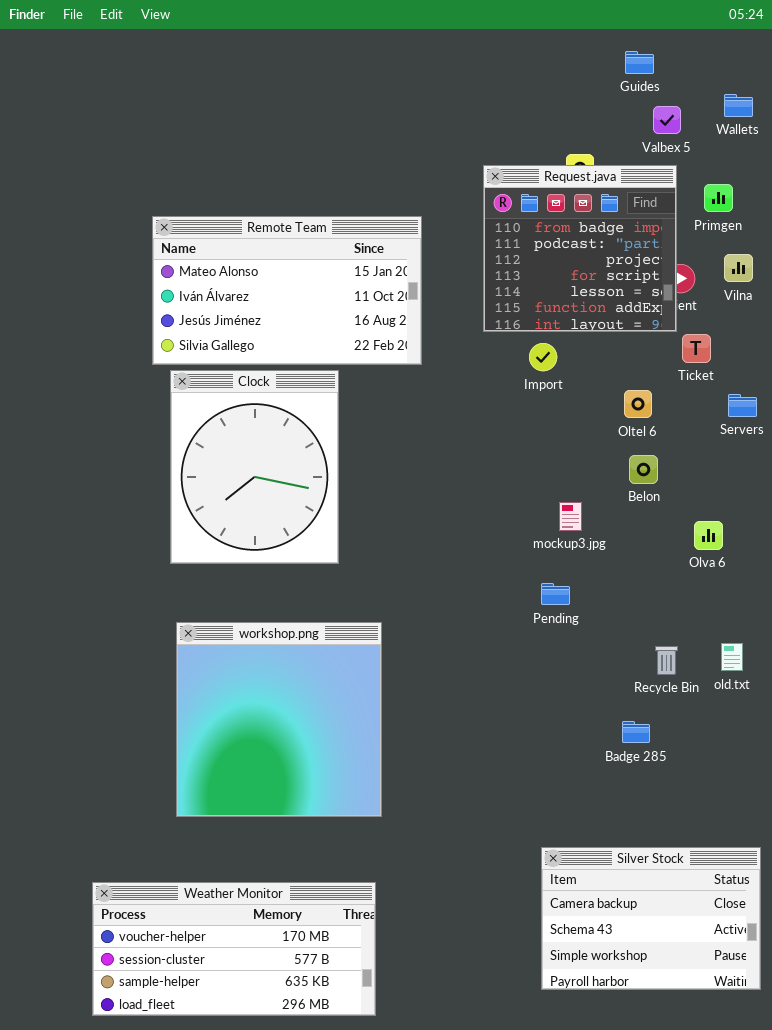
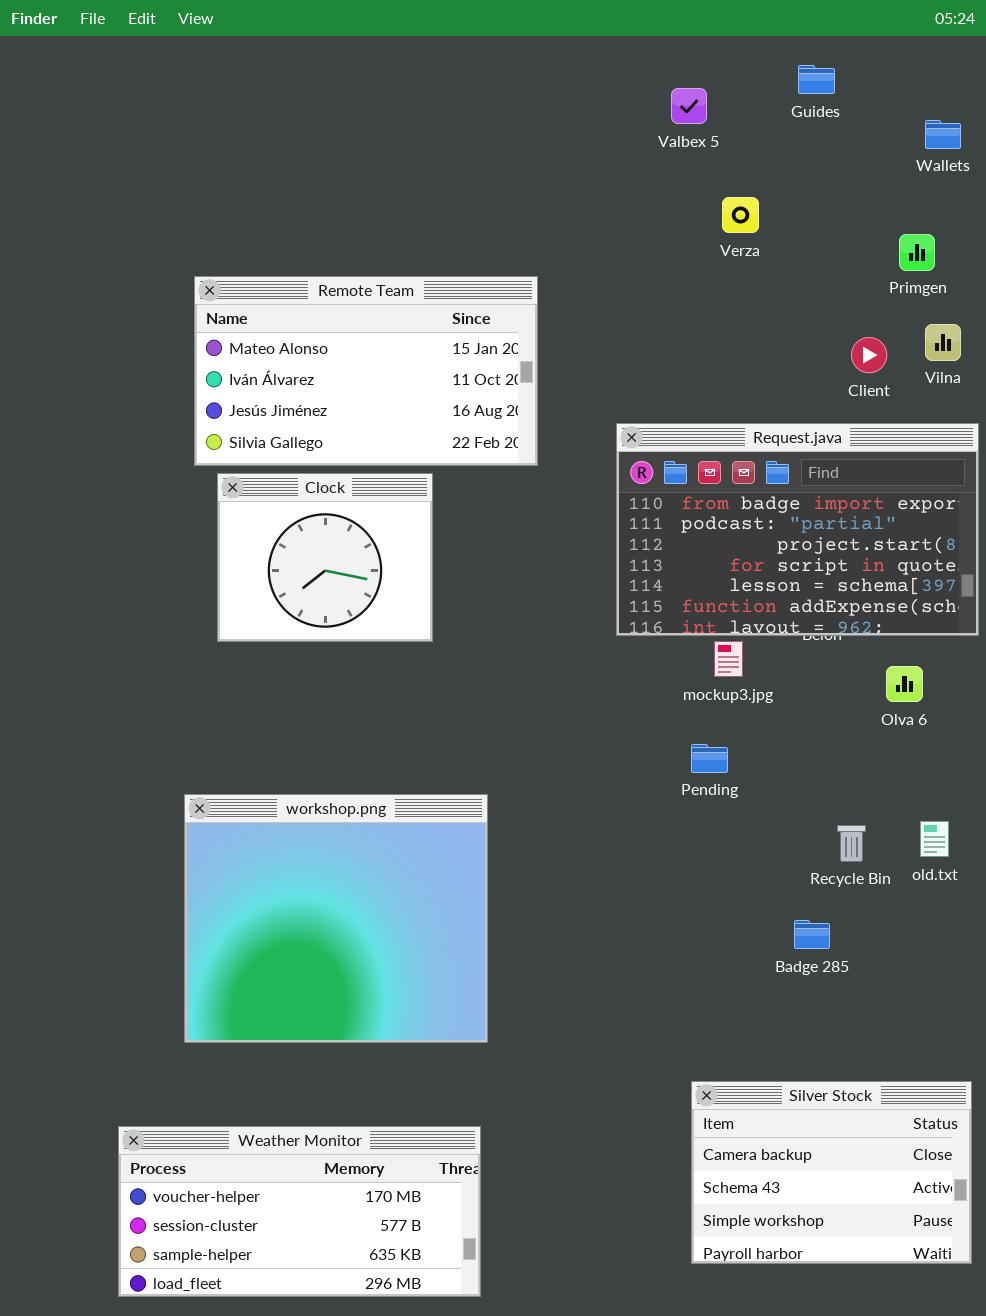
Valbex 5: [653,106,681,134] -> [671,88,707,124], moved
Request.java: [483,165,677,332] -> [616,423,979,636], moved, resized
Clock: [170,370,339,564] -> [217,473,433,642], resized
workshop.png: [176,622,382,817] -> [184,794,488,1043], resized

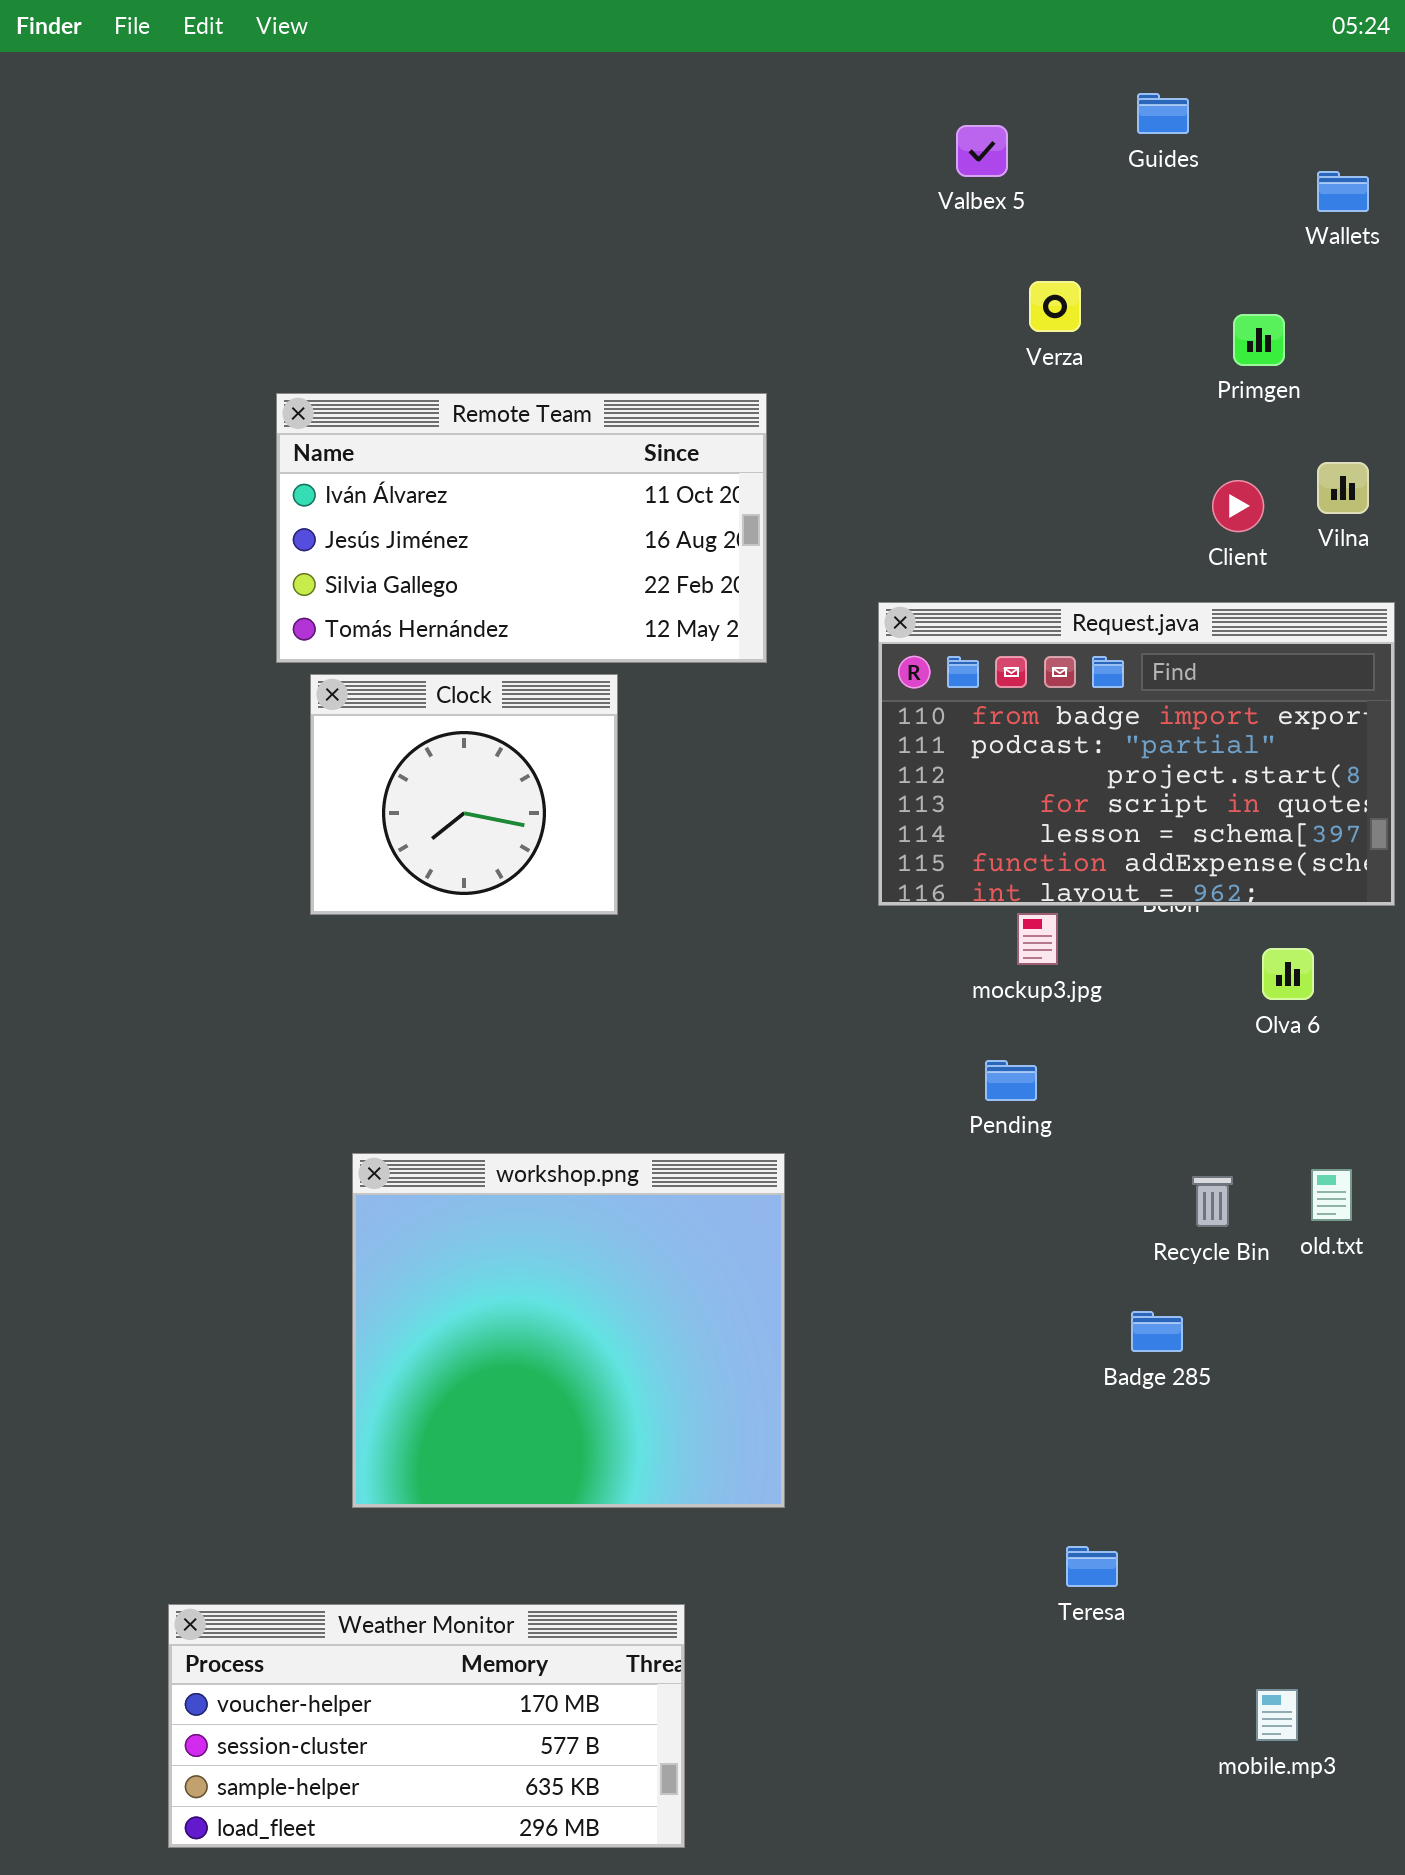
Primgen: [899,234,935,271] -> [1233,314,1285,366], moved
Remote Team: [194,276,538,466] -> [276,393,767,663], scrolled down 1 row
workshop.png: [184,794,488,1043] -> [352,1153,785,1508], moved
Silver Stock: [691,1081,972,1264] -> none, closed

